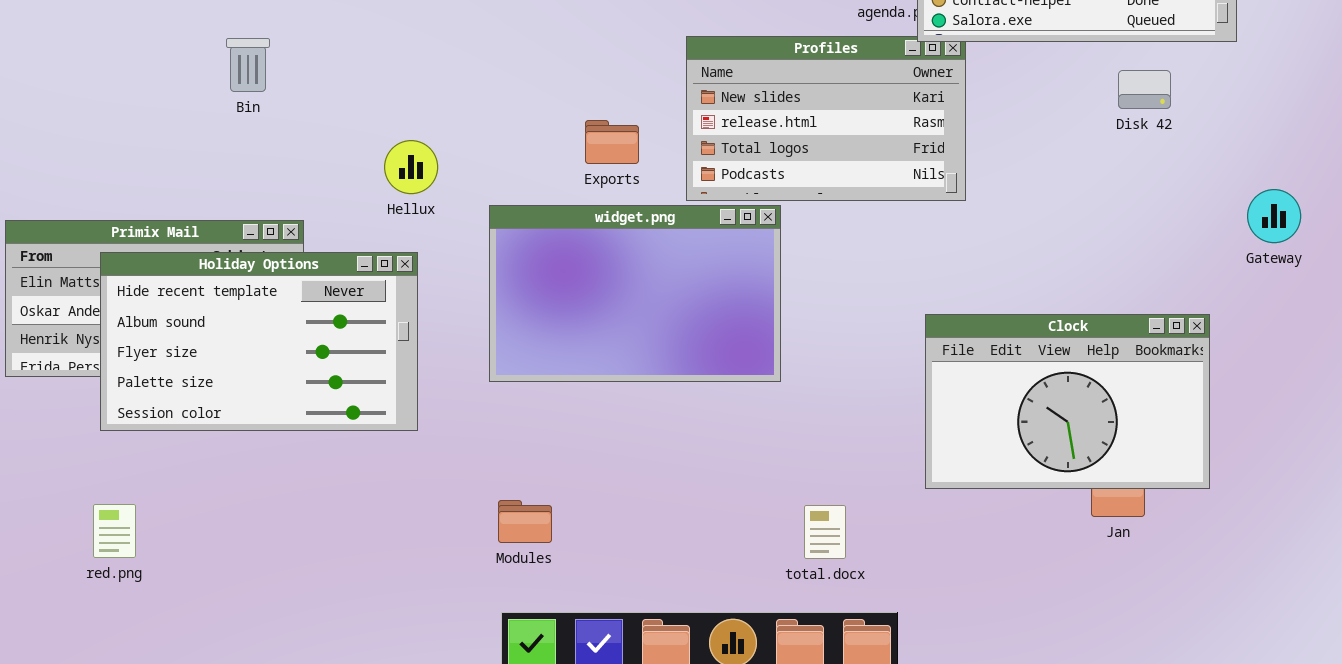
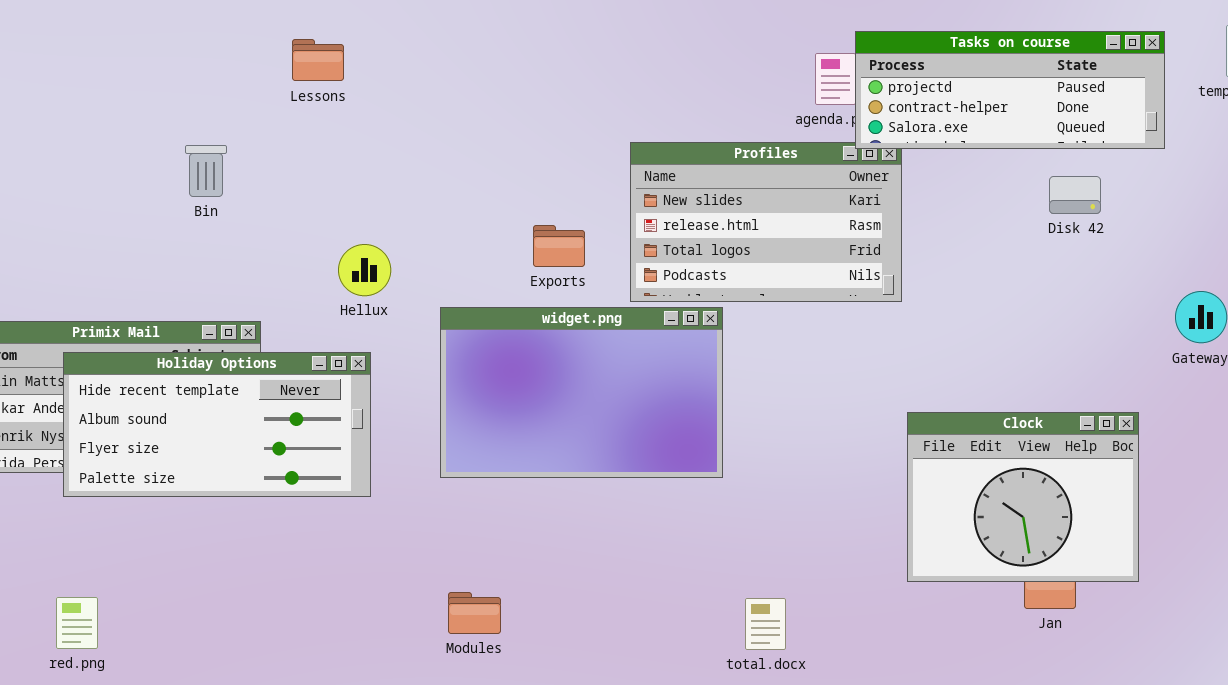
Holiday Options: [100,252,418,431] -> [63,352,371,497], resized
Clock: [925,314,1210,489] -> [907,412,1139,582], resized

